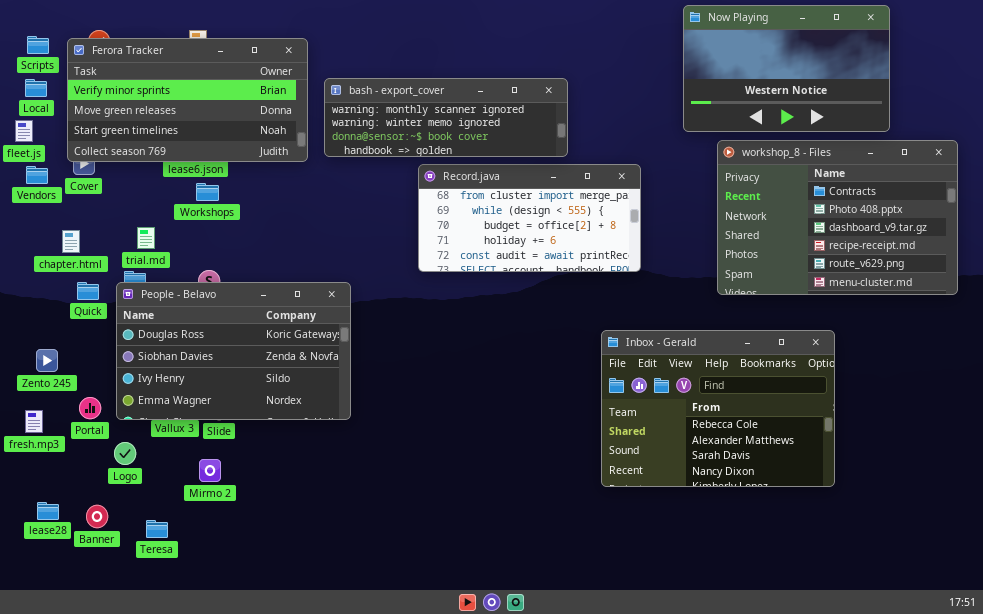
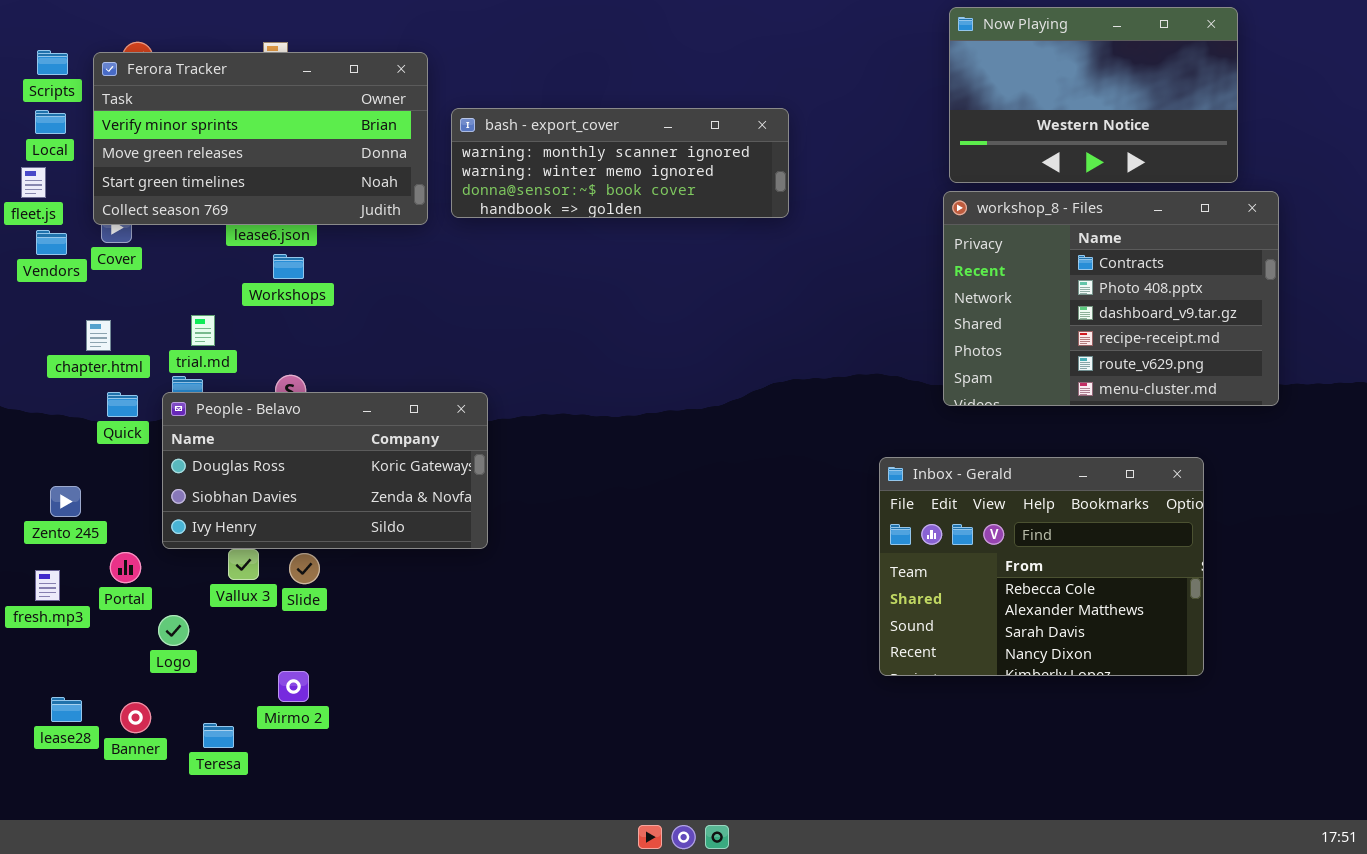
workshop_8 - Files: [717,140,958,295] -> [943,191,1279,406], moved
Record.java: [418,164,641,272] -> none, closed
People - Belavo: [116,282,351,420] -> [162,392,488,549], resized
Inbox - Gerald: [601,330,835,487] -> [879,457,1204,676], moved
Mirmo 2: [199,459,221,482] -> [278,671,309,702], moved

